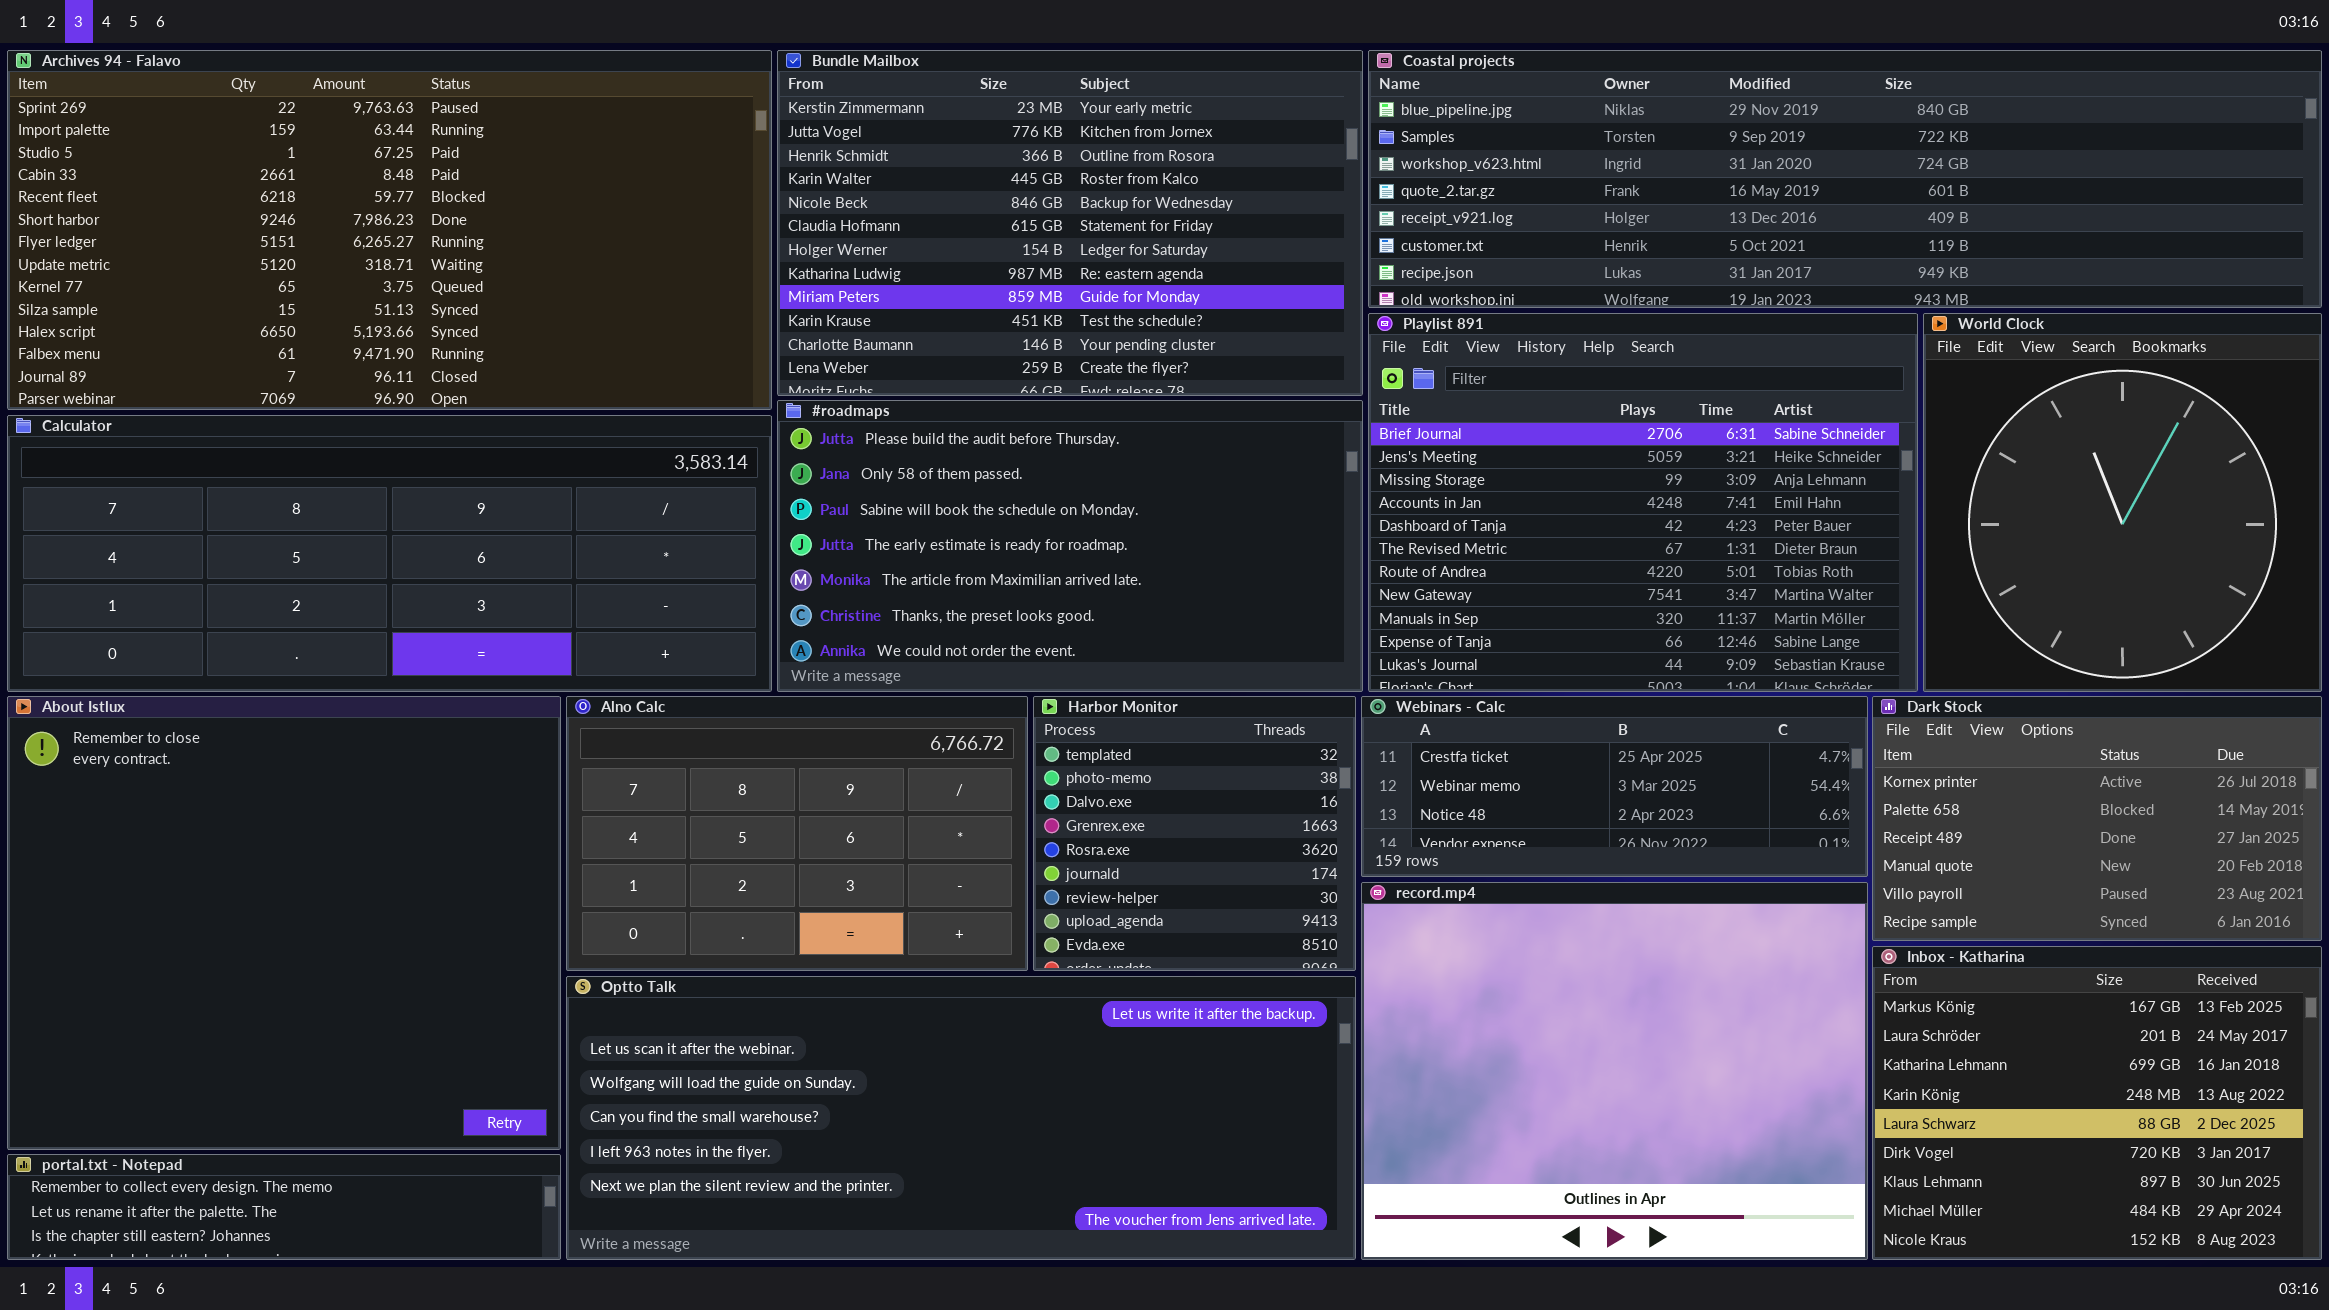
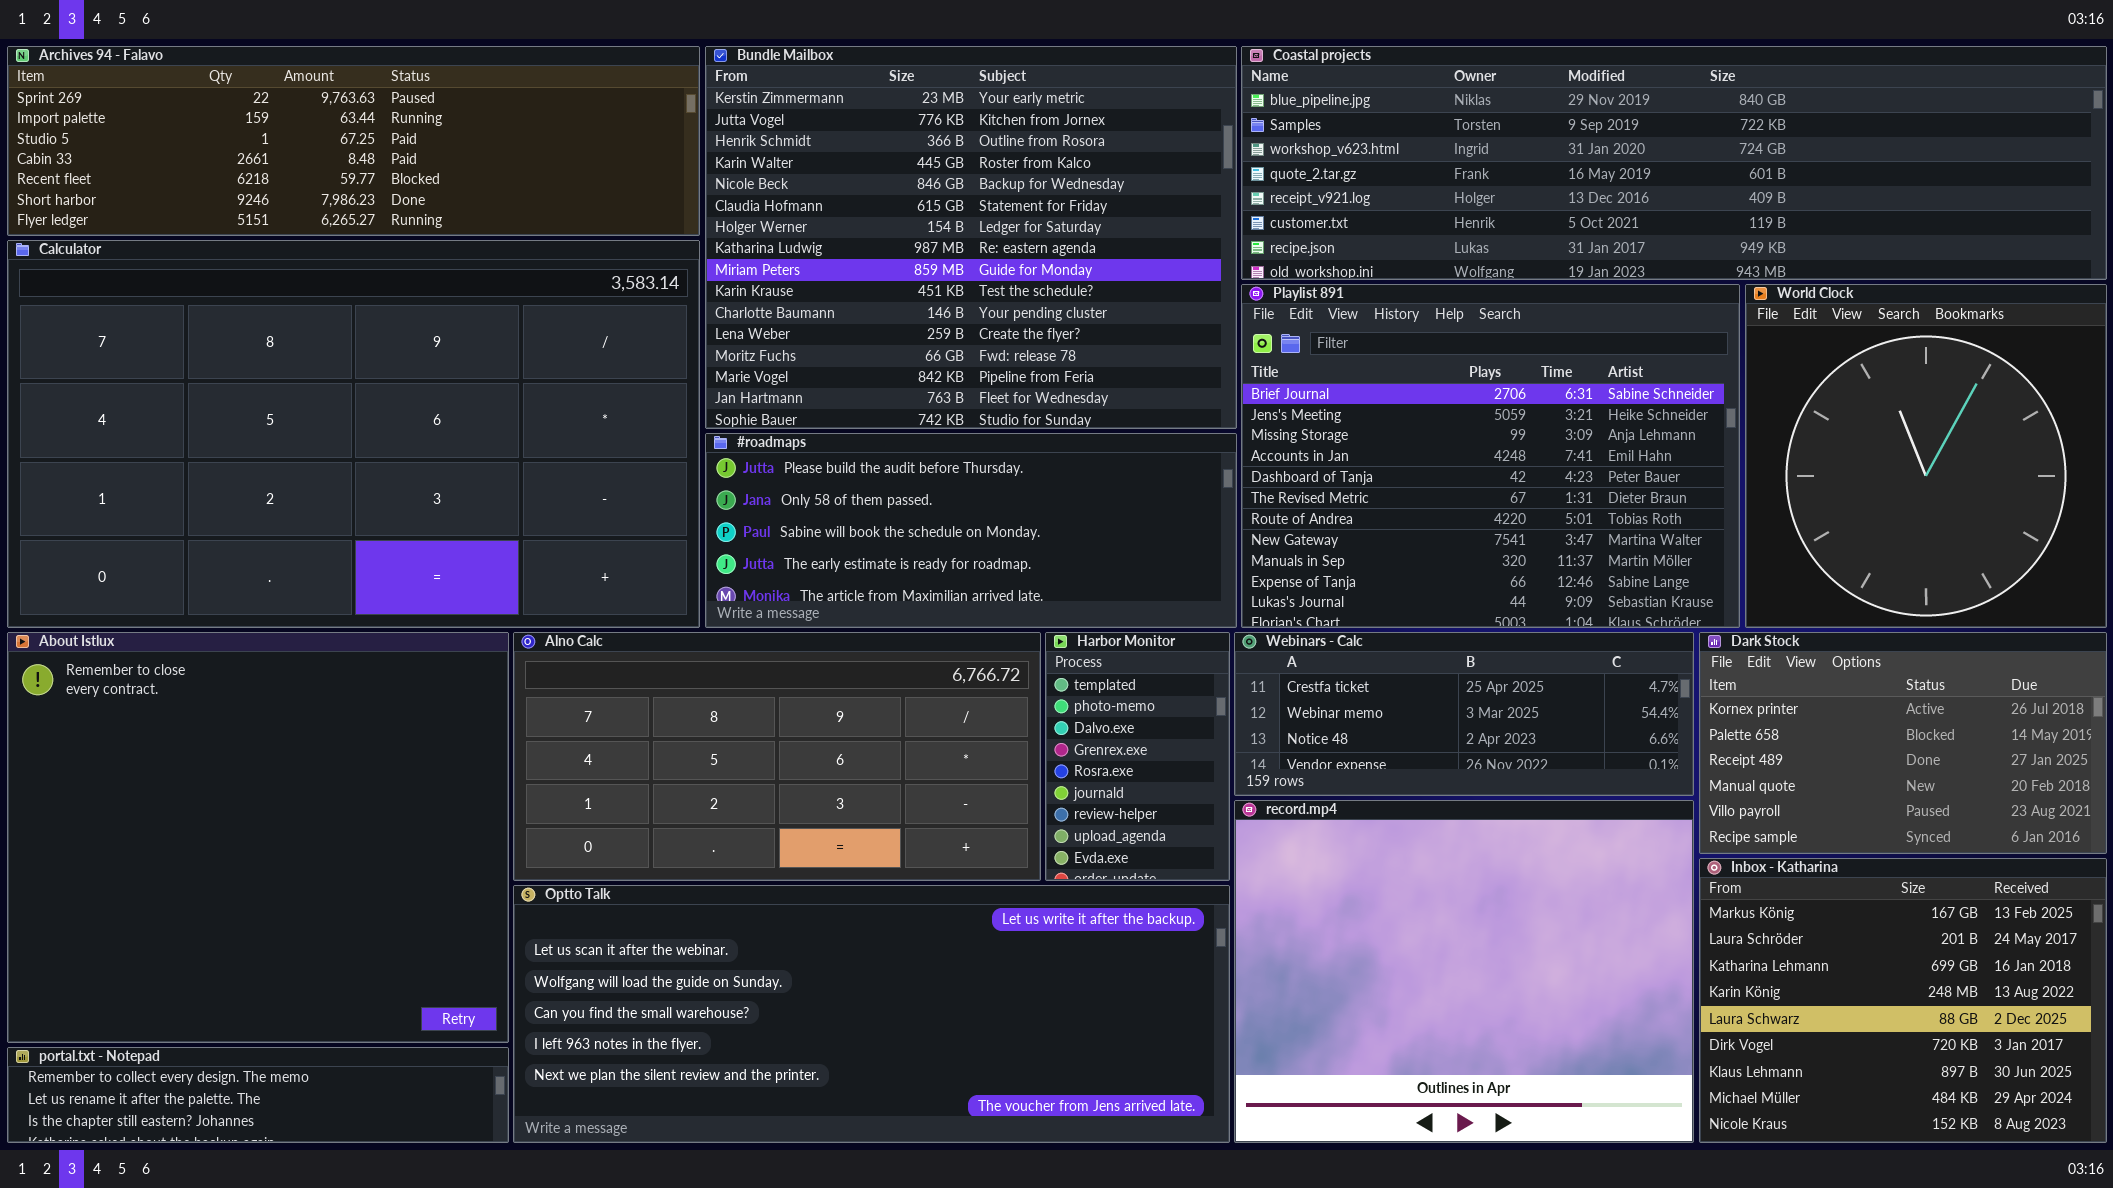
Archives 94 - Falavo: [7,50,772,410] -> [7,46,700,236], resized
Bundle Mailbox: [777,50,1363,396] -> [705,46,1237,429], resized
#roadmaps: [777,400,1363,692] -> [705,433,1237,628], resized
Calculator: [7,415,772,692] -> [7,240,700,628], resized
Alno Calc: [566,696,1028,971] -> [513,632,1041,881], resized
Harbor Monitor: [1033,696,1356,971] -> [1045,632,1230,881], resized

